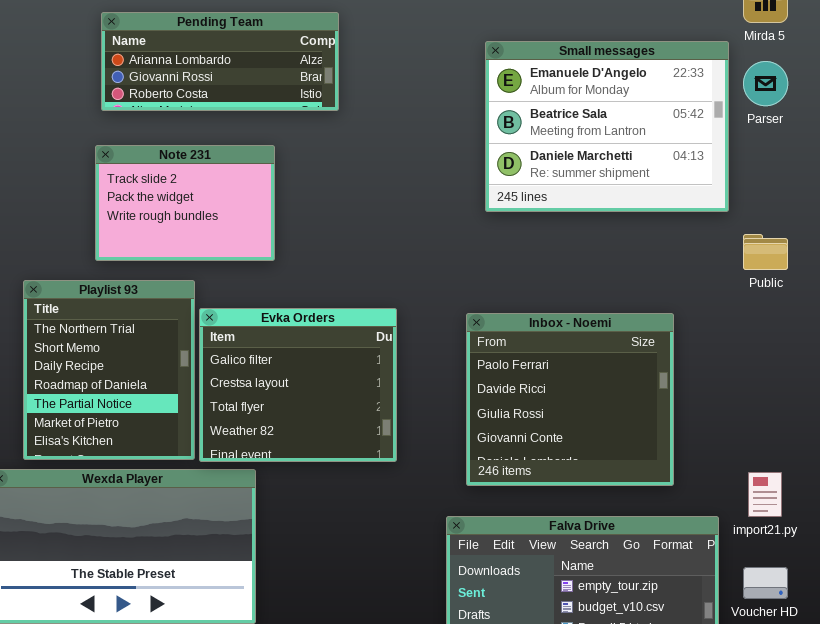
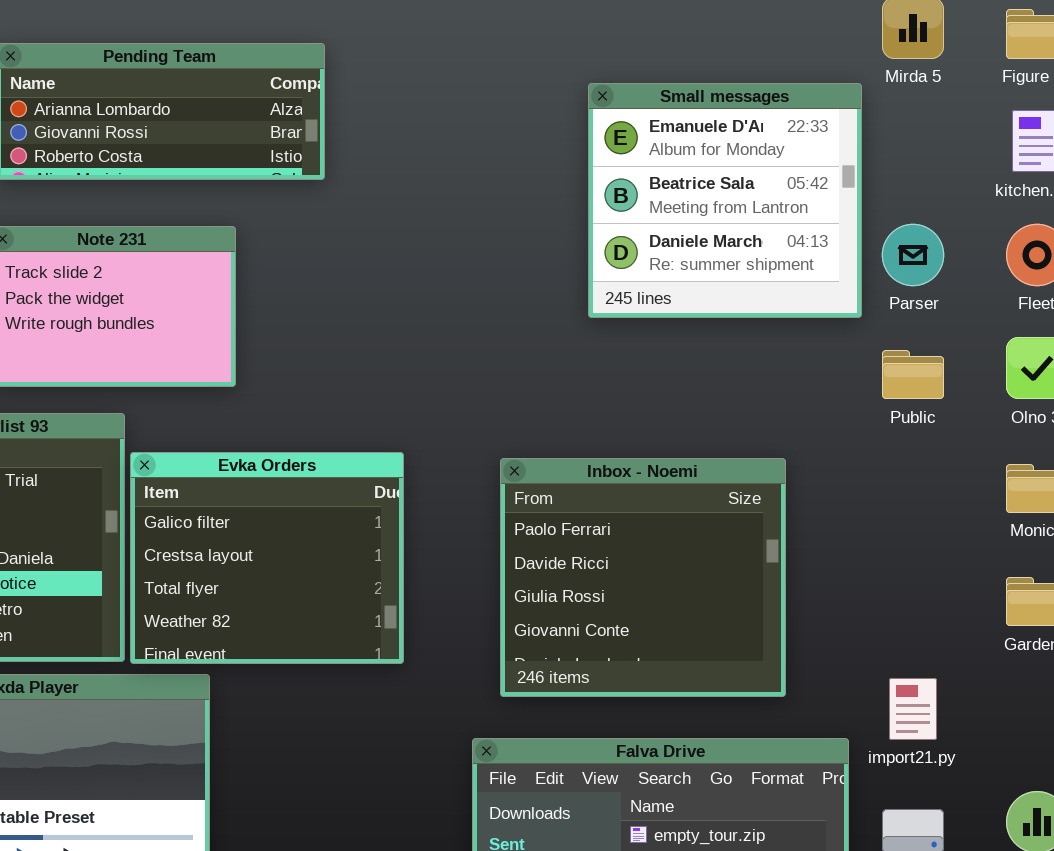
Small messages: [485,41,729,212] -> [588,83,862,318], resized
Parser: [743,61,788,106] -> [882,224,944,286], moved

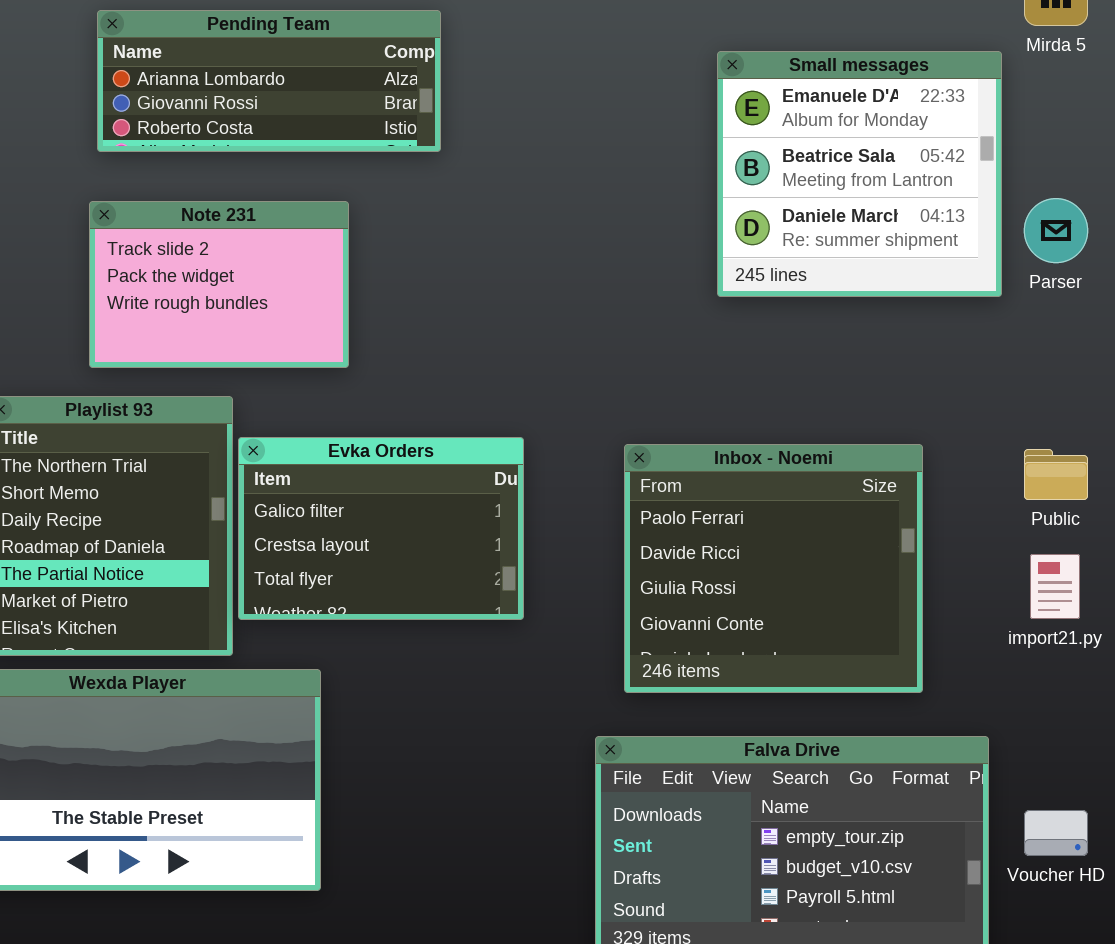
Public: [882,350,944,399] -> [1024,449,1088,500], moved
Evka Orders: [130,452,404,664] -> [238,437,524,620], resized
import21.py: [889,678,937,740] -> [1030,554,1080,619], moved

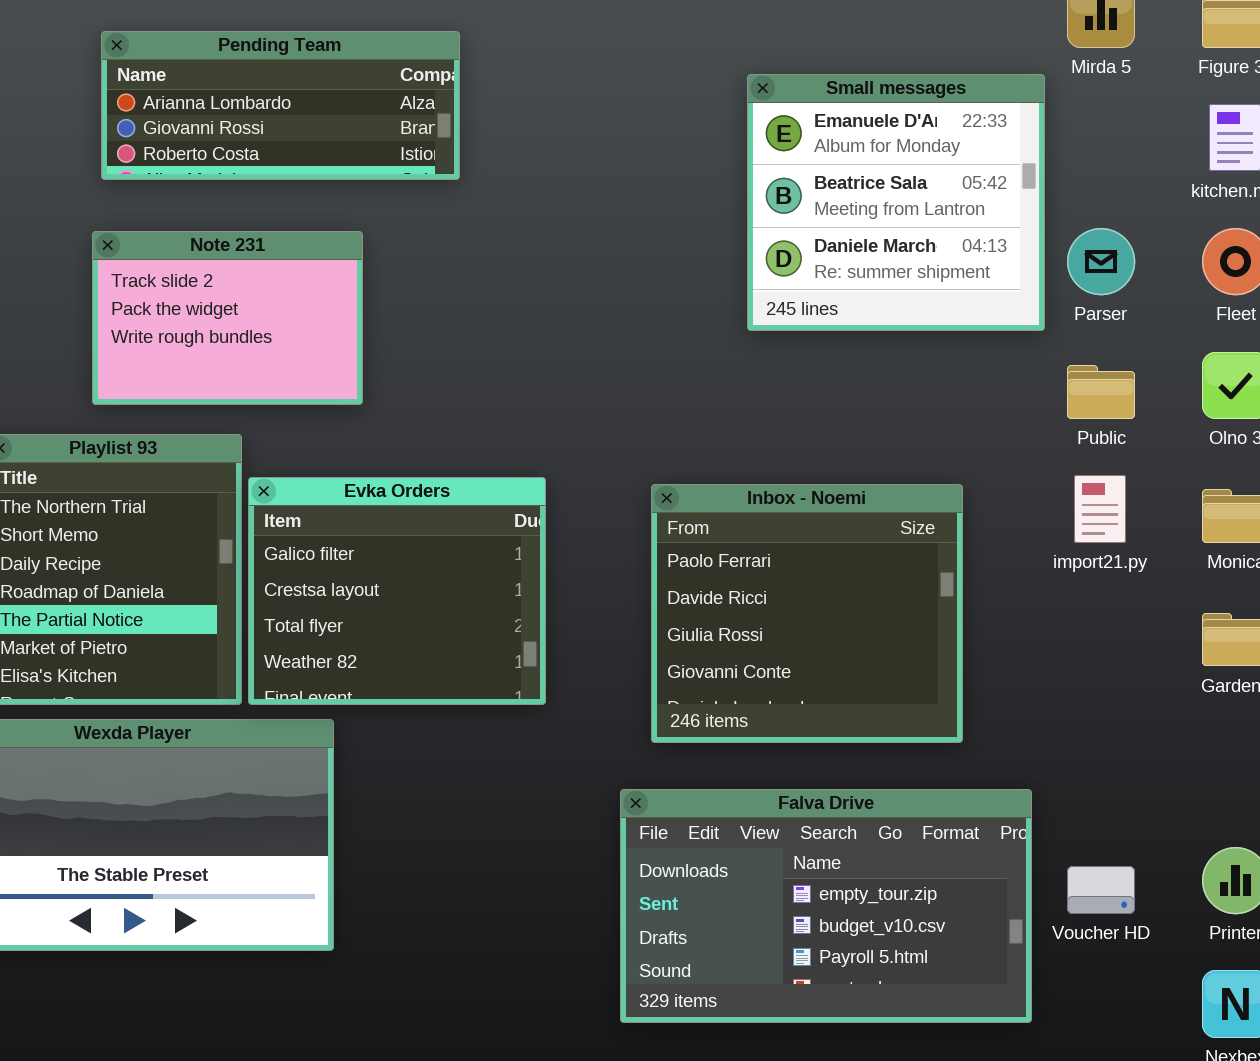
Evka Orders: [238,437,524,620] -> [248,477,546,705], resized
Public: [1024,449,1088,500] -> [1067,365,1135,419], moved
import21.py: [1030,554,1080,619] -> [1074,475,1126,543], moved

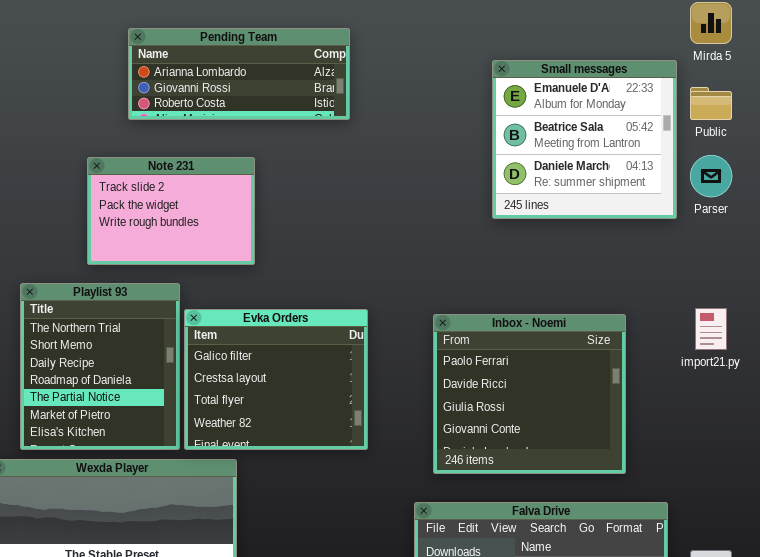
Pending Team: [101,31,460,180] -> [128,28,350,120], moved
Public: [1067,365,1135,419] -> [690,87,732,120], moved

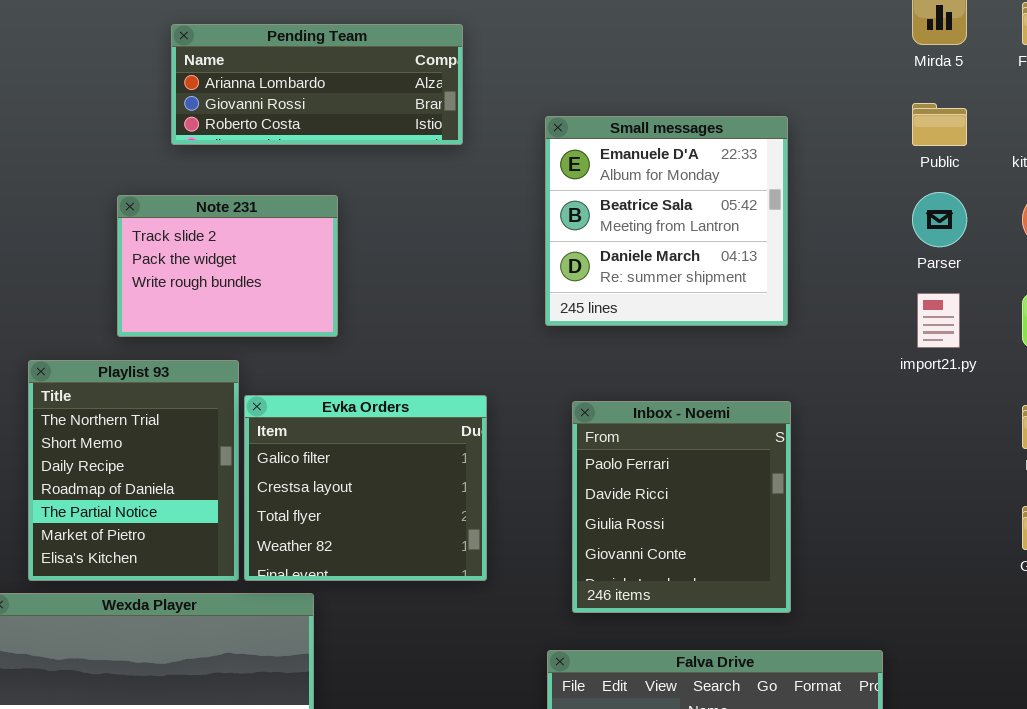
Small messages: [492,60,677,219] -> [545,116,788,326], moved
import21.py: [695,308,727,350] -> [917,293,960,348], moved
Inbox - Noemi: [433,314,626,474] -> [572,401,791,613], resized

